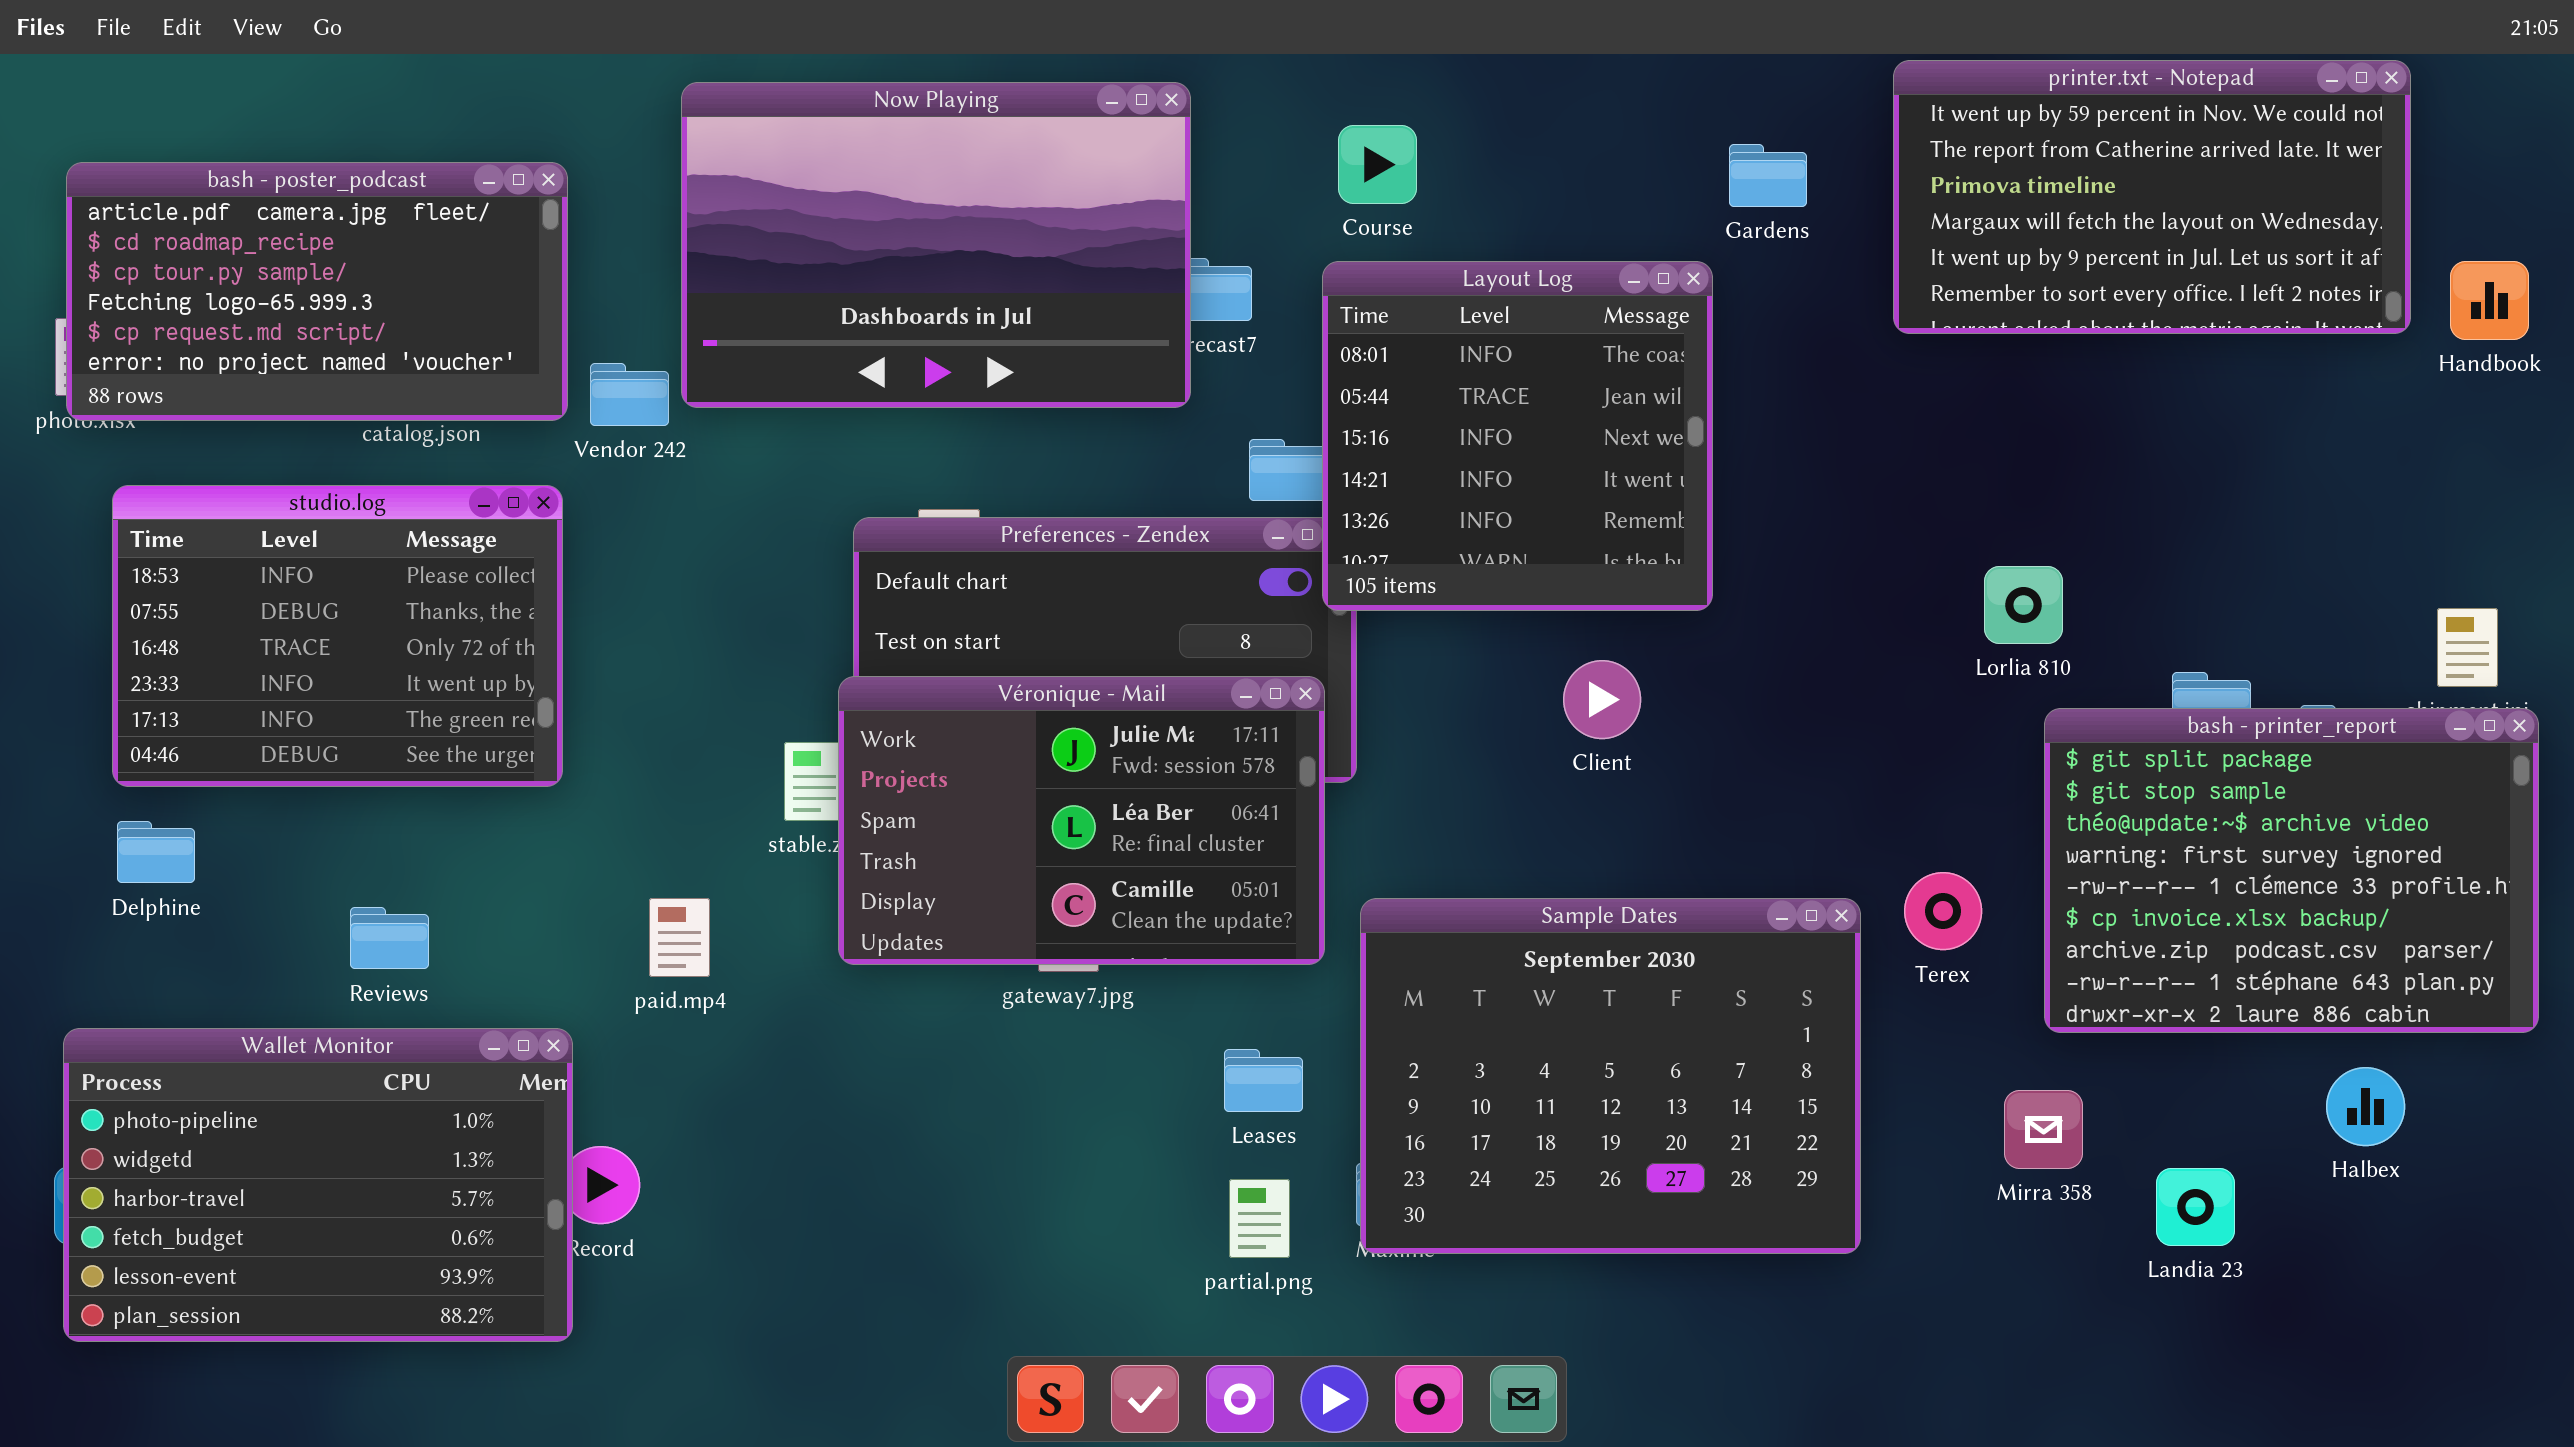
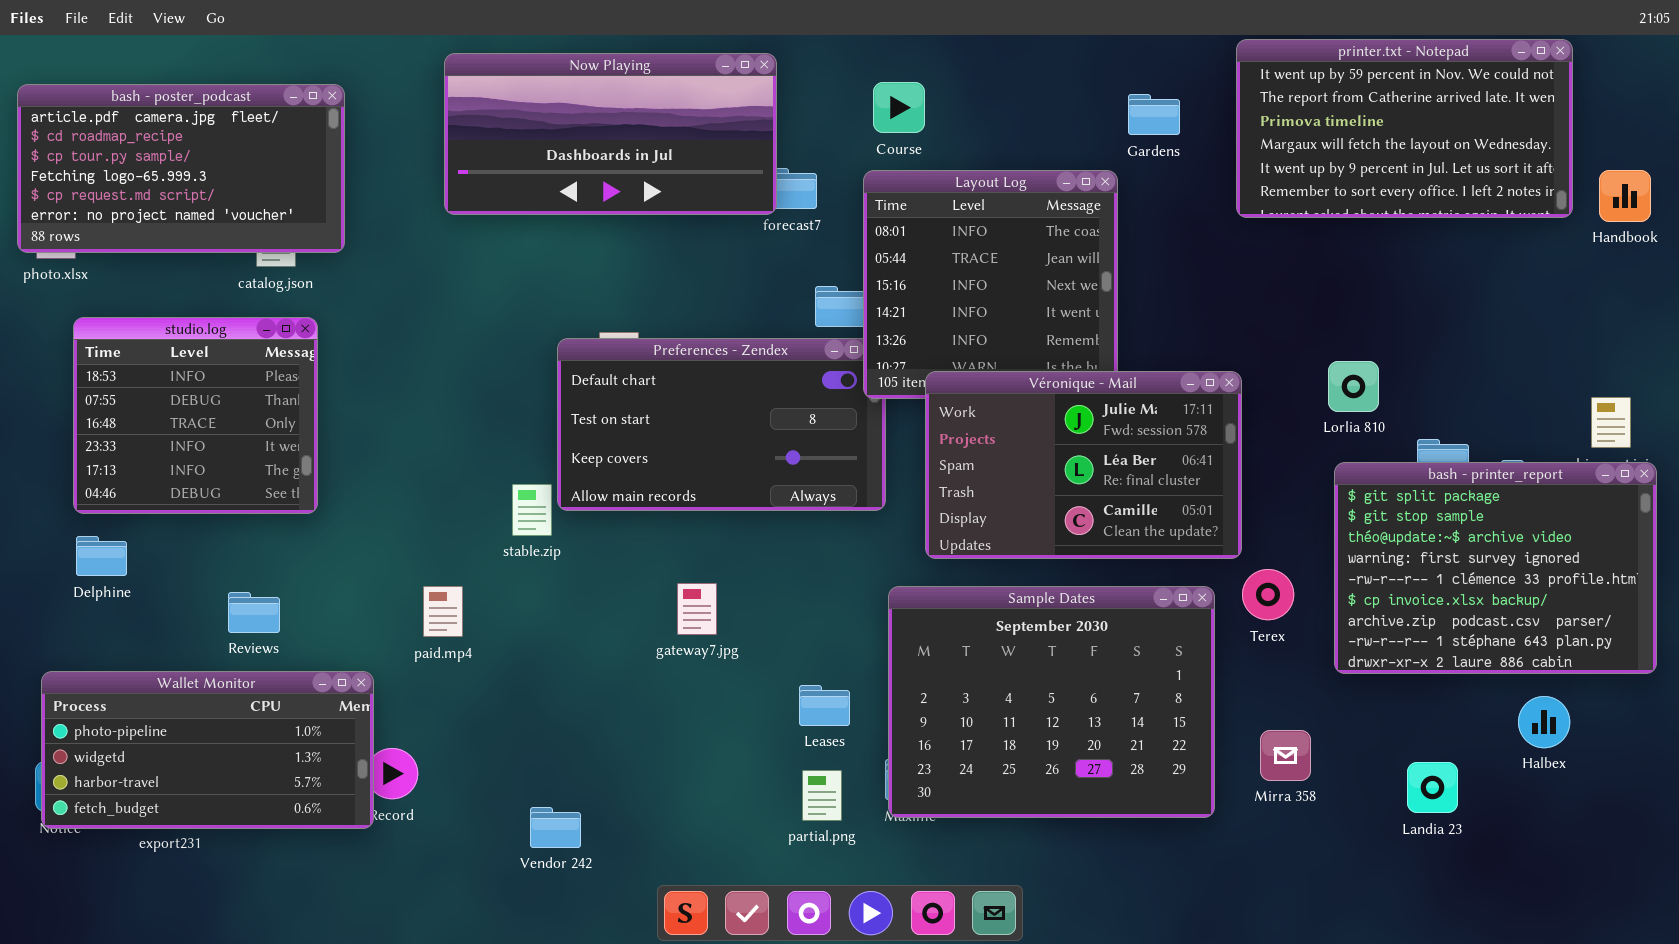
Now Playing: [681,82,1191,408] -> [444,53,777,215], resized
bash - poster_podcast: [66,162,568,421] -> [17,84,345,253], moved
Vendor 242: [590,363,669,426] -> [530,807,581,848], moved
studio.log: [112,485,563,787] -> [73,317,318,514], resized
Lorlia 810: [1984,566,2063,644] -> [1328,361,1379,412], moved
Véronique - Mail: [838,676,1325,965] -> [925,371,1242,559], moved
Wallet Monitor: [63,1028,573,1342] -> [41,671,374,829], resized
Mirra 358: [2004,1090,2083,1169] -> [1260,730,1311,781], moved

